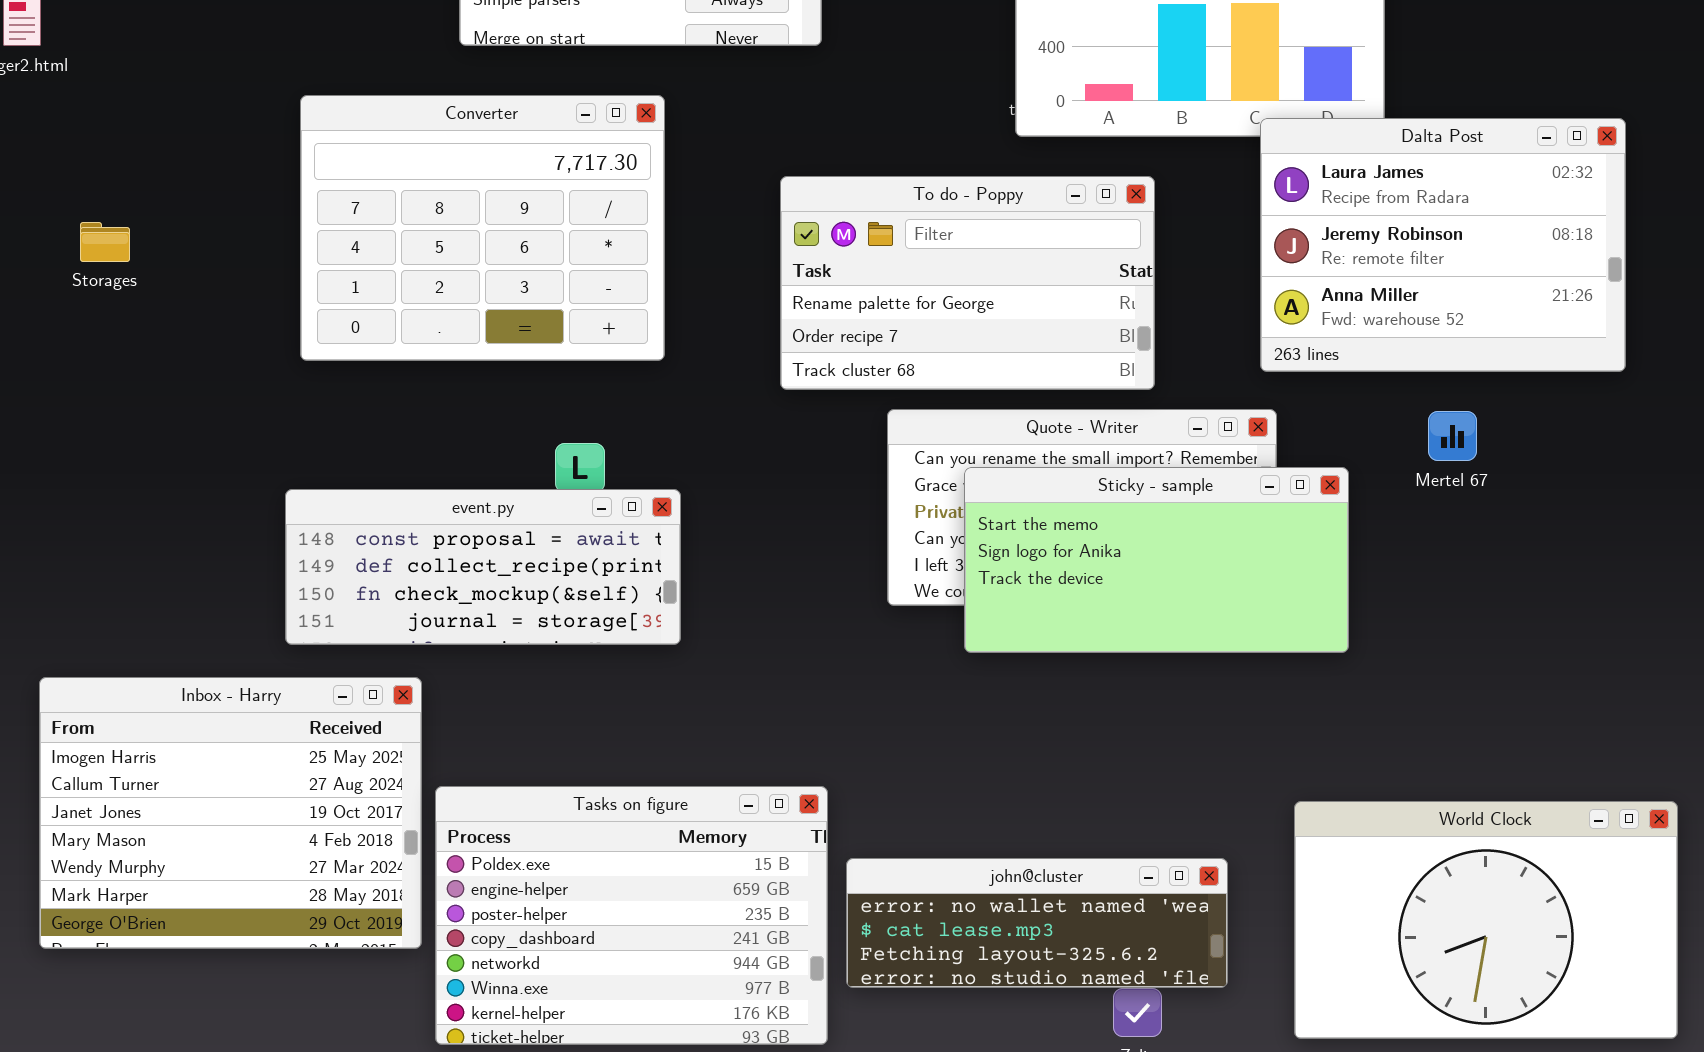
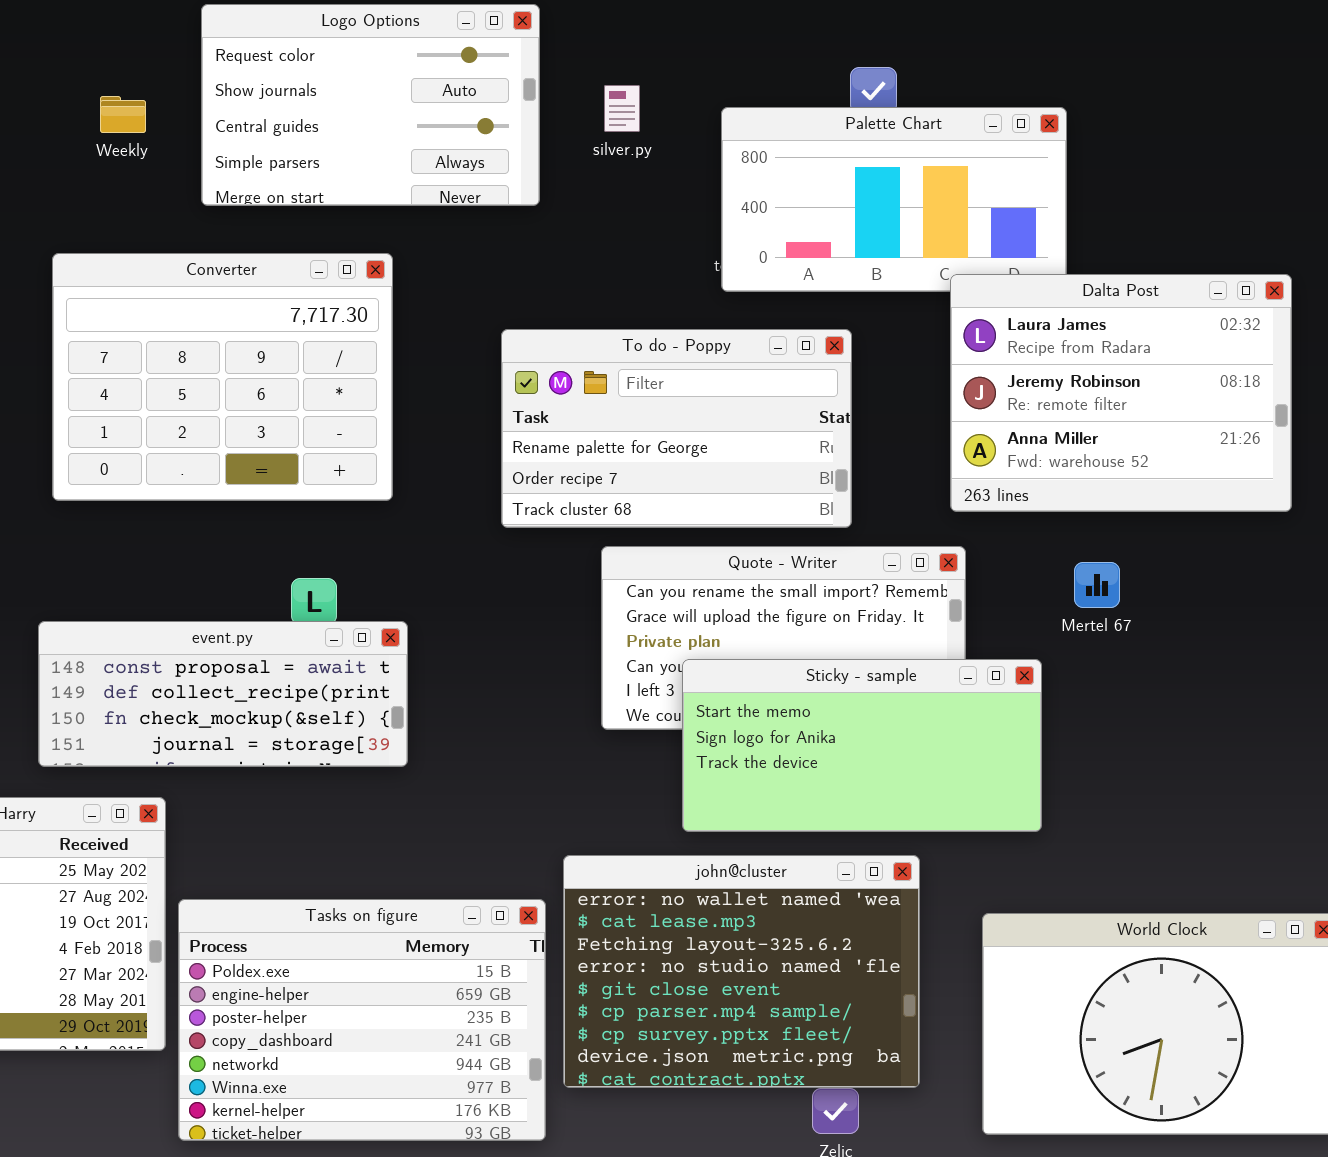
Mertel 67: [1428,411,1477,461] -> [1074,562,1120,608], moved
Sticky - sample: [964,467,1349,653] -> [682,659,1042,832], moved
john@cluster: [846,858,1228,988] -> [563,855,920,1088], resized

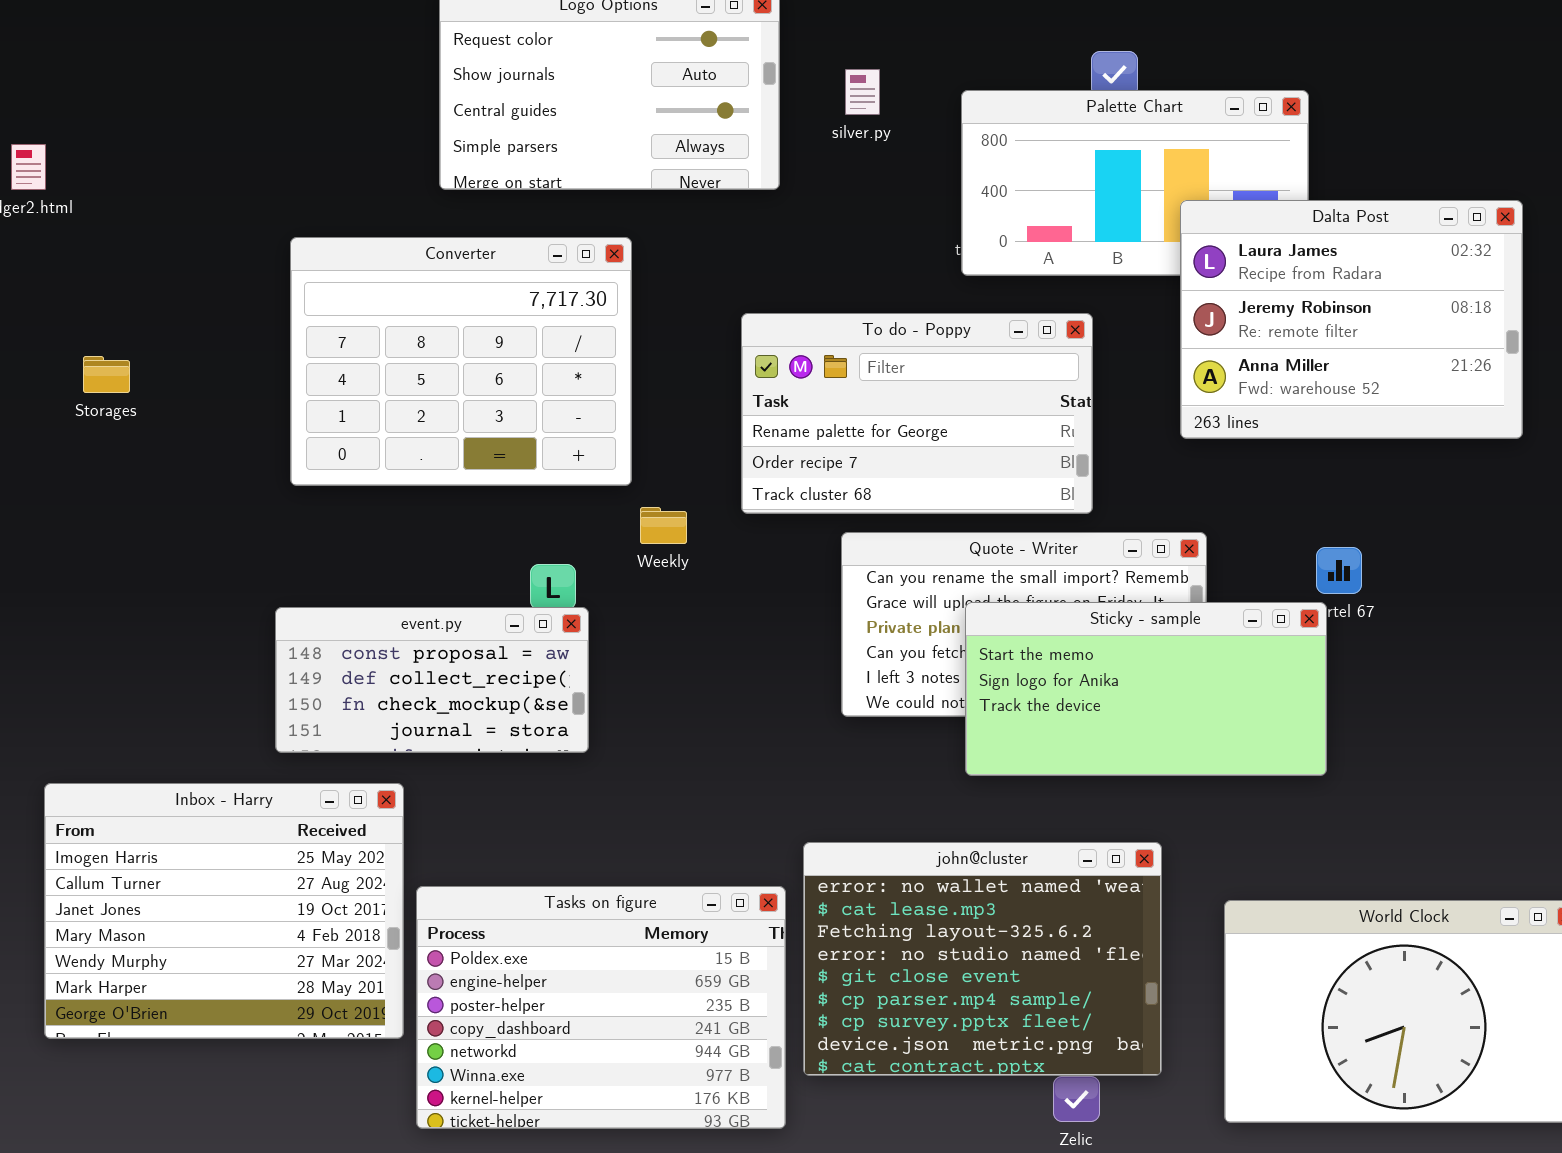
Weekly: [100,96,146,133] -> [640,507,687,544], moved
Dalta Post: [950,274,1292,512] -> [1180,200,1523,439], moved
event.py: [38,621,408,767] -> [275,607,589,753], resized
Sticky - sample: [682,659,1042,832] -> [965,602,1327,776], moved

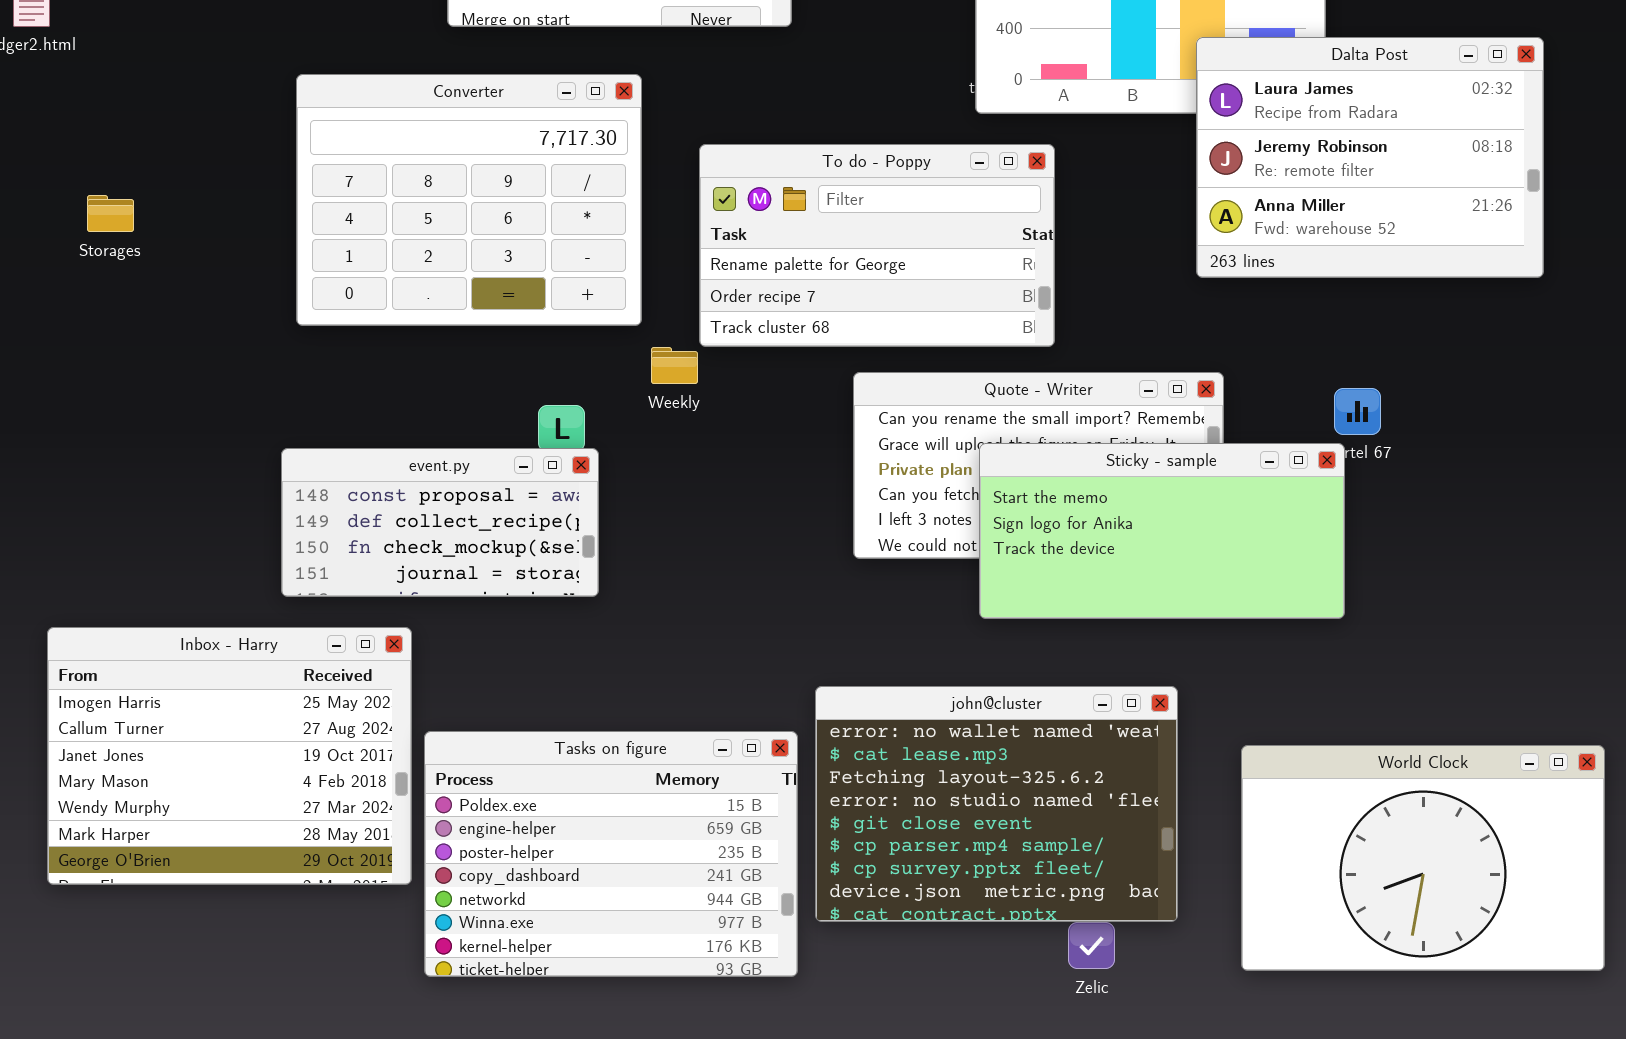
To do - Poppy: [741,313,1093,514] -> [699,144,1055,347], moved

